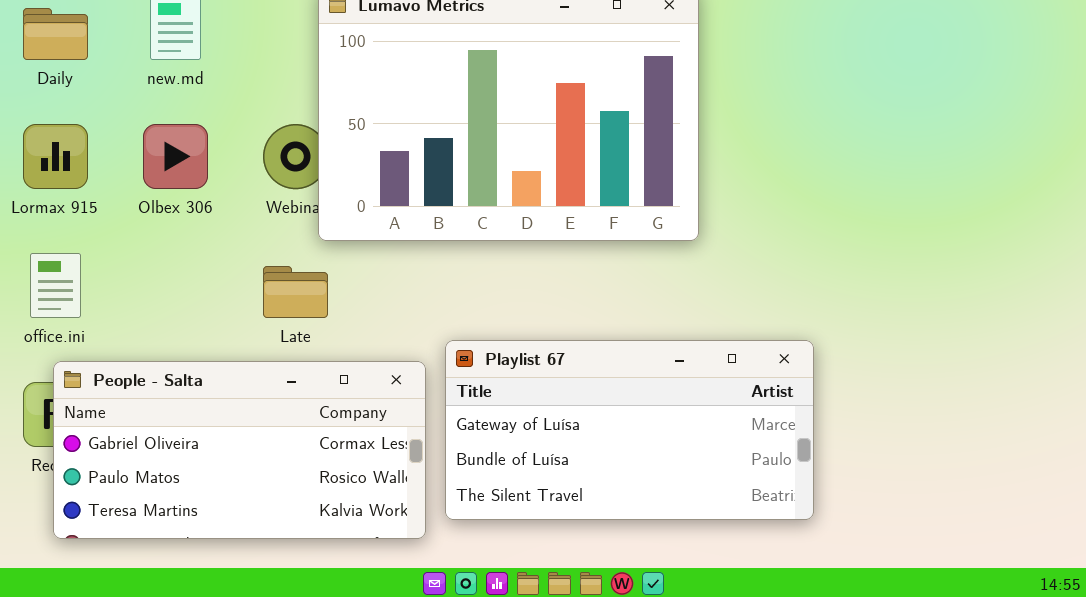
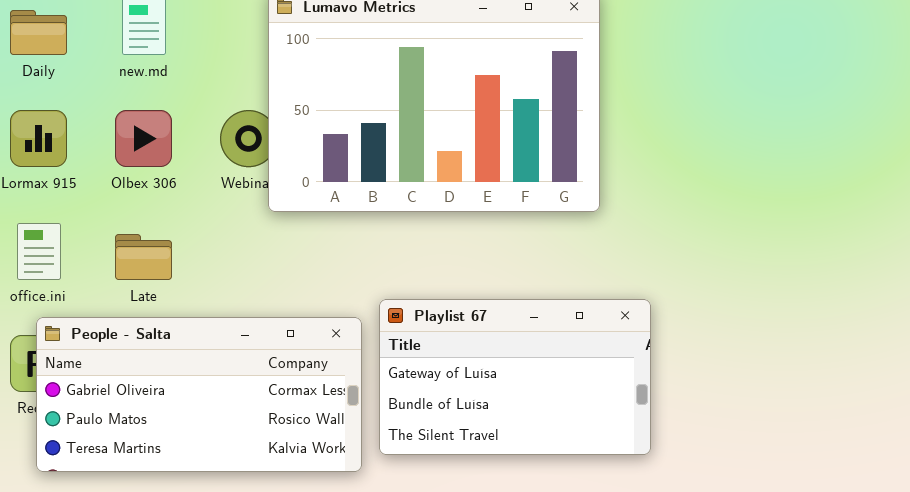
Late: [263,266,328,318] -> [115,234,172,280], moved
Playlist 67: [445,340,814,520] -> [379,299,651,455], resized

